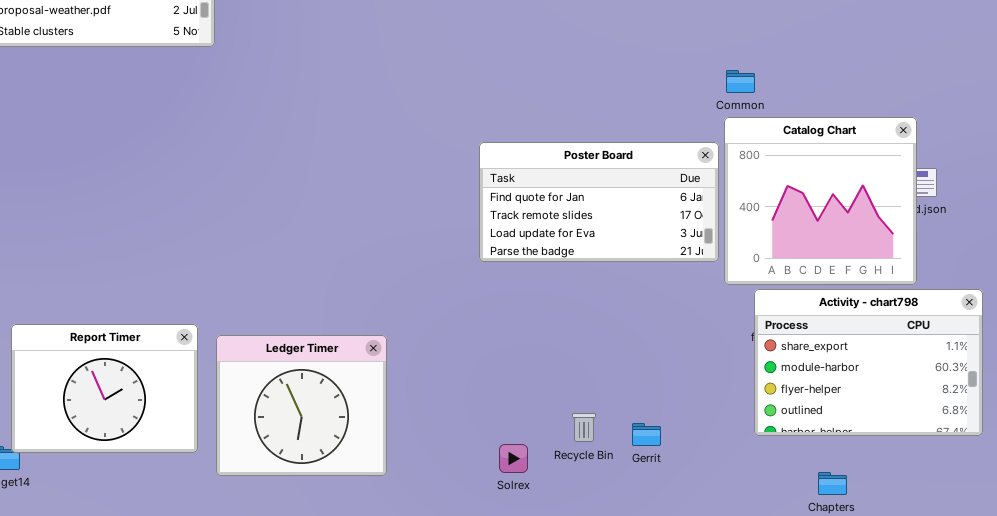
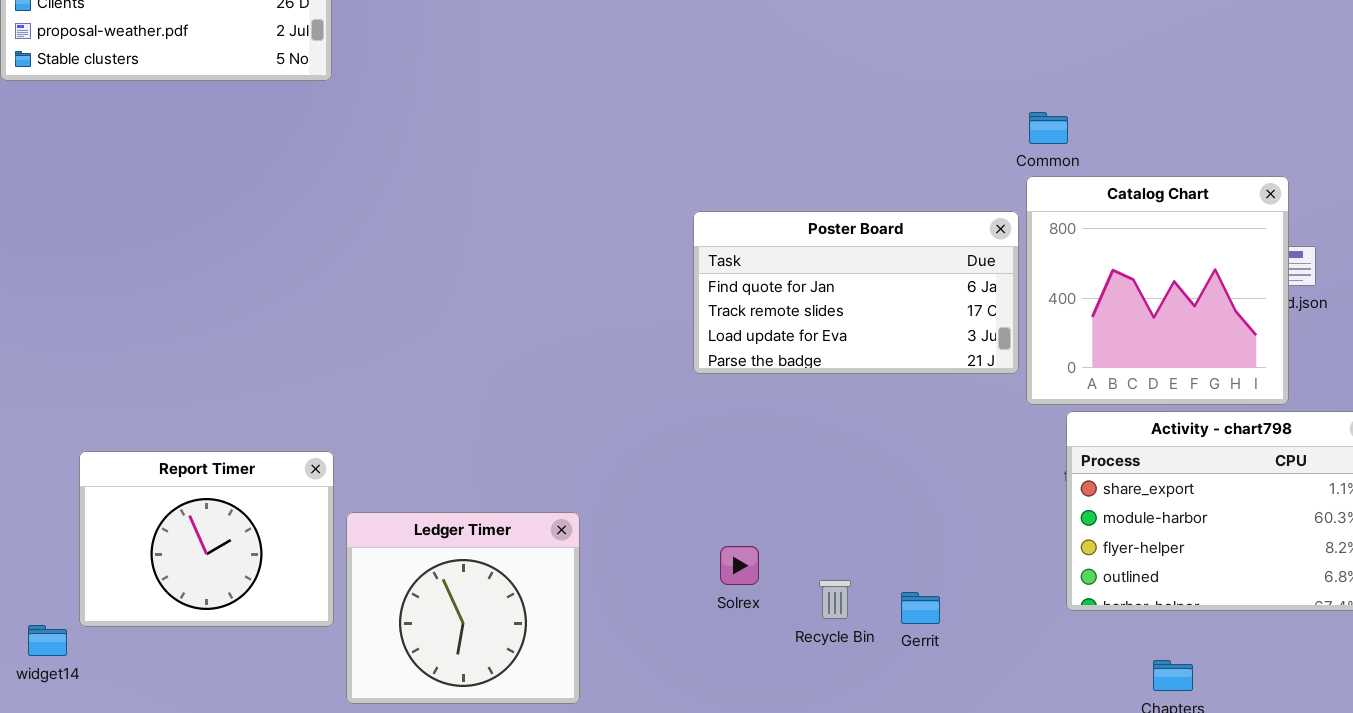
Report Timer: [11,324,198,453] -> [79,451,334,627], moved
Ledger Timer: [216,335,387,476] -> [346,512,580,704], moved
Solrex: [499,444,528,473] -> [720,546,759,585], moved

